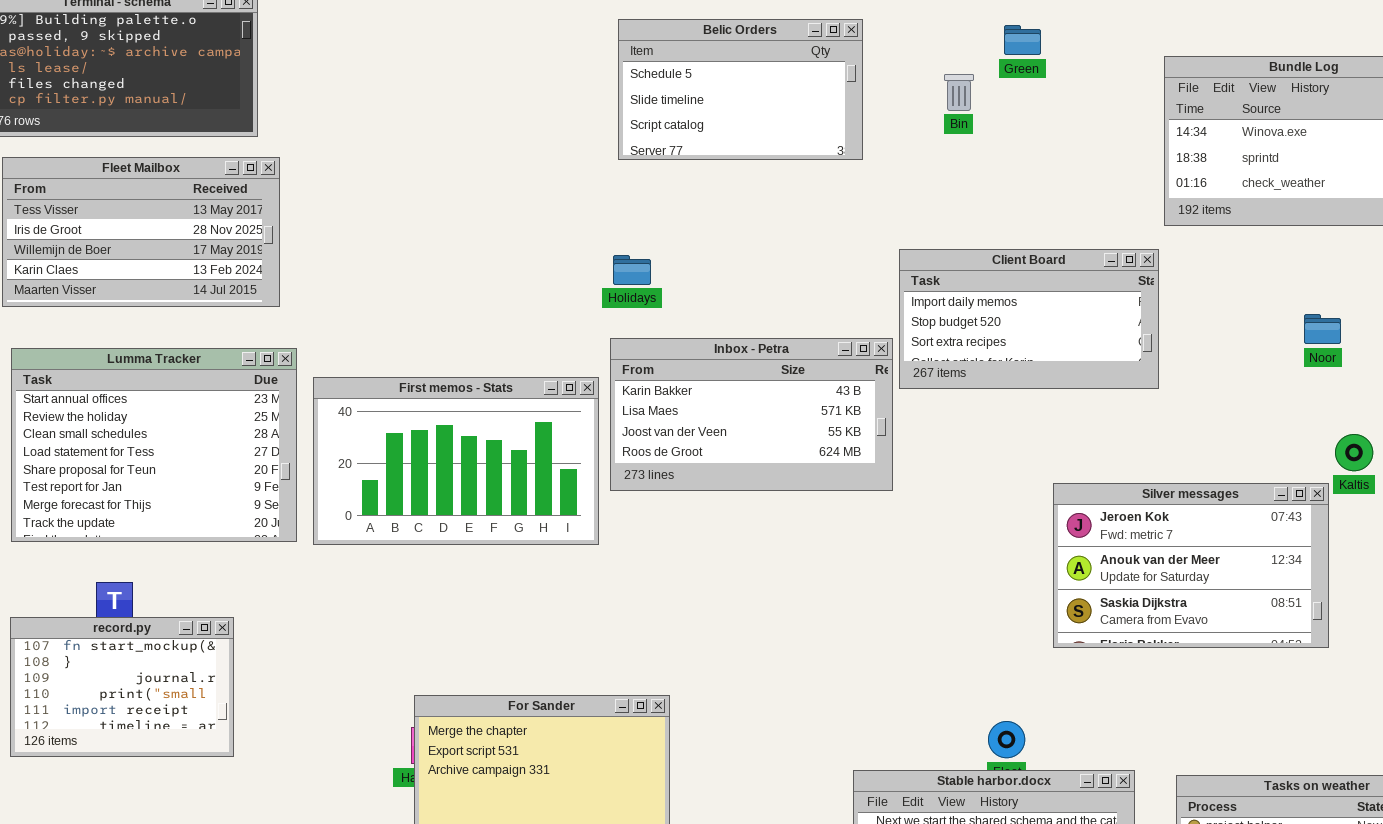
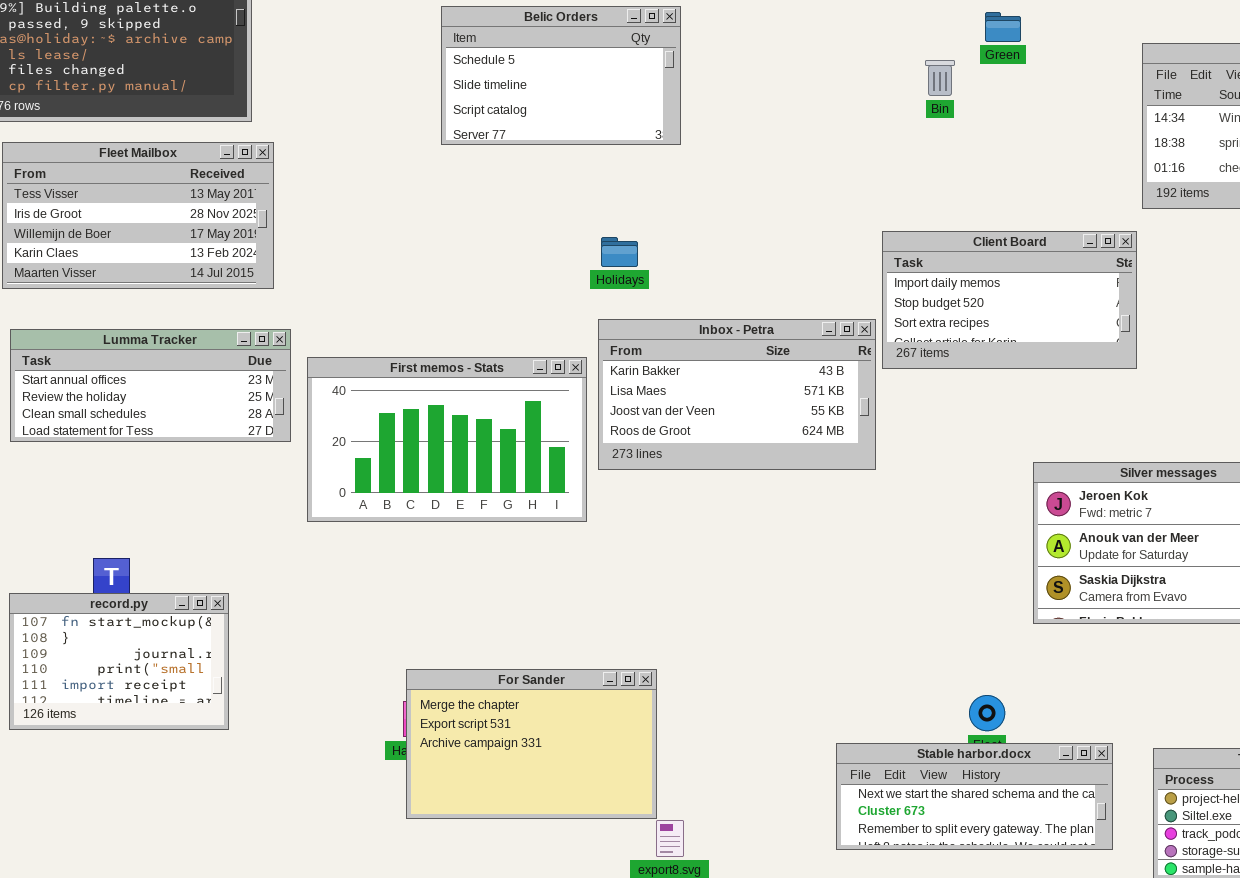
Belic Orders: [618,19,863,160] -> [441,6,681,145], moved
Lumma Tracker: [11,348,297,542] -> [10,329,291,442], resized

